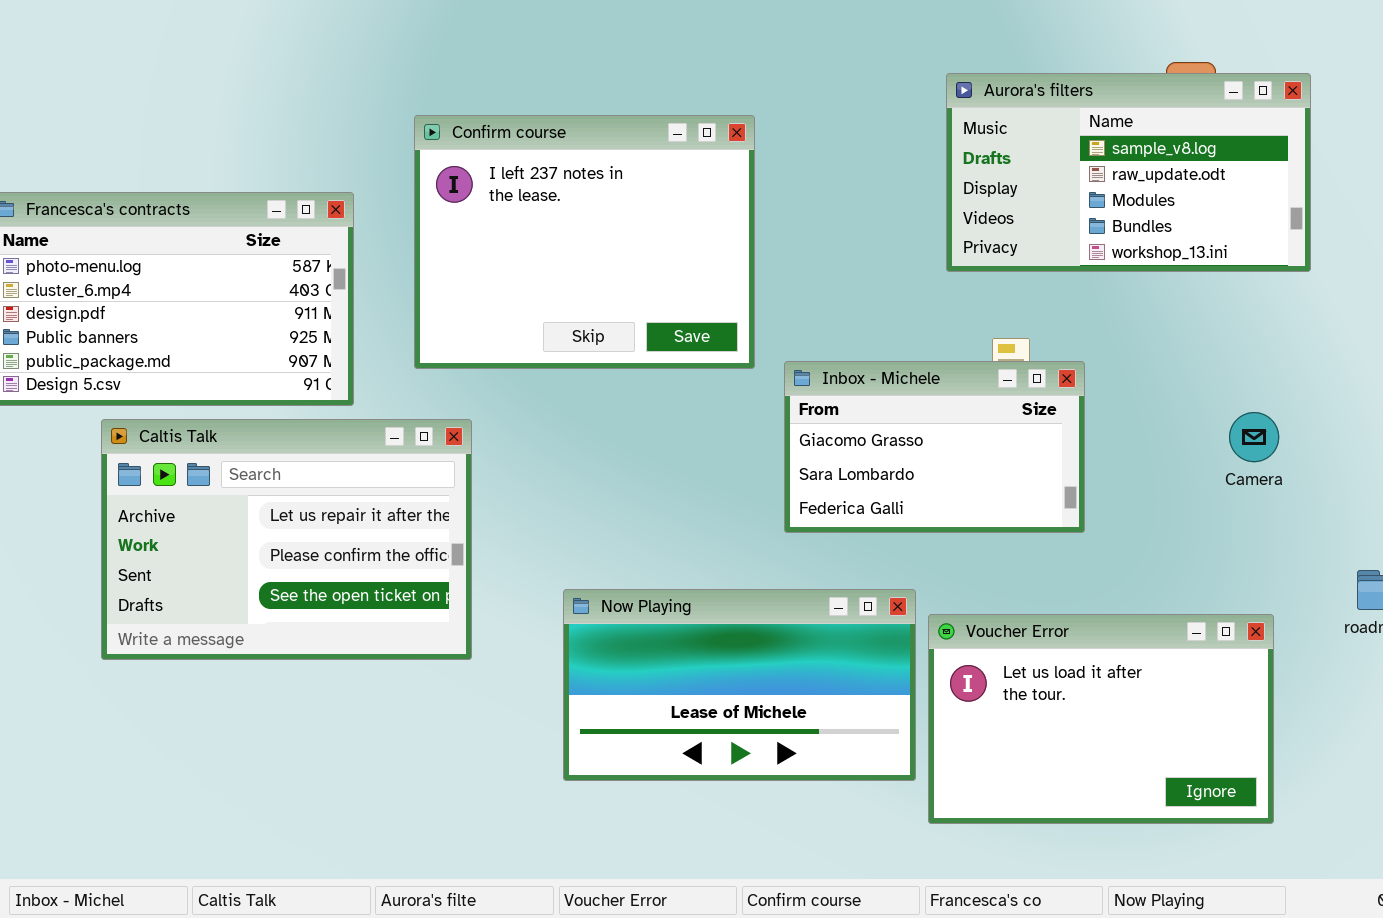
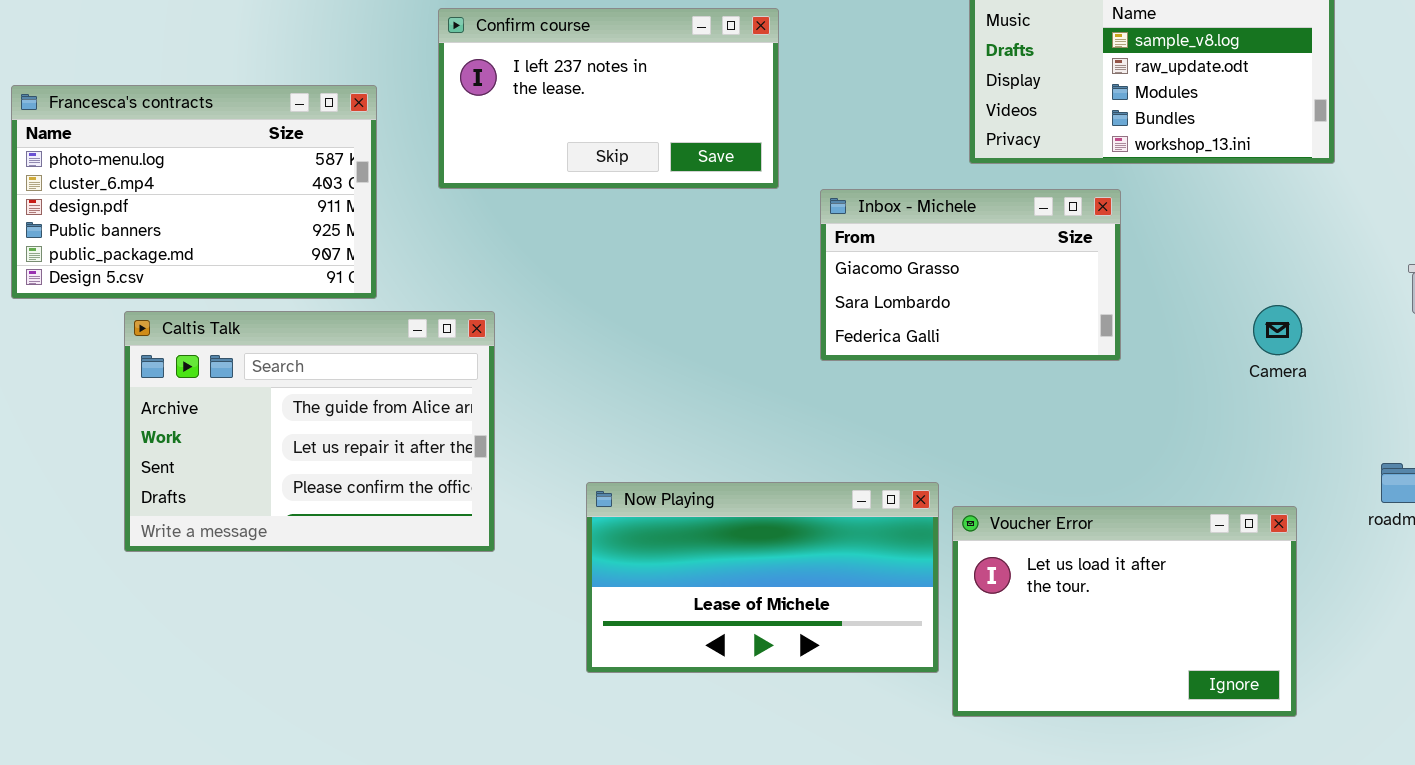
Confirm course: [414,115,755,369] -> [438,8,779,189], resized
Inbox - Michele: [784,361,1085,533] -> [820,189,1121,361], moved
Caltis Talk: [101,419,472,660] -> [124,311,495,552], scrolled up 1 row

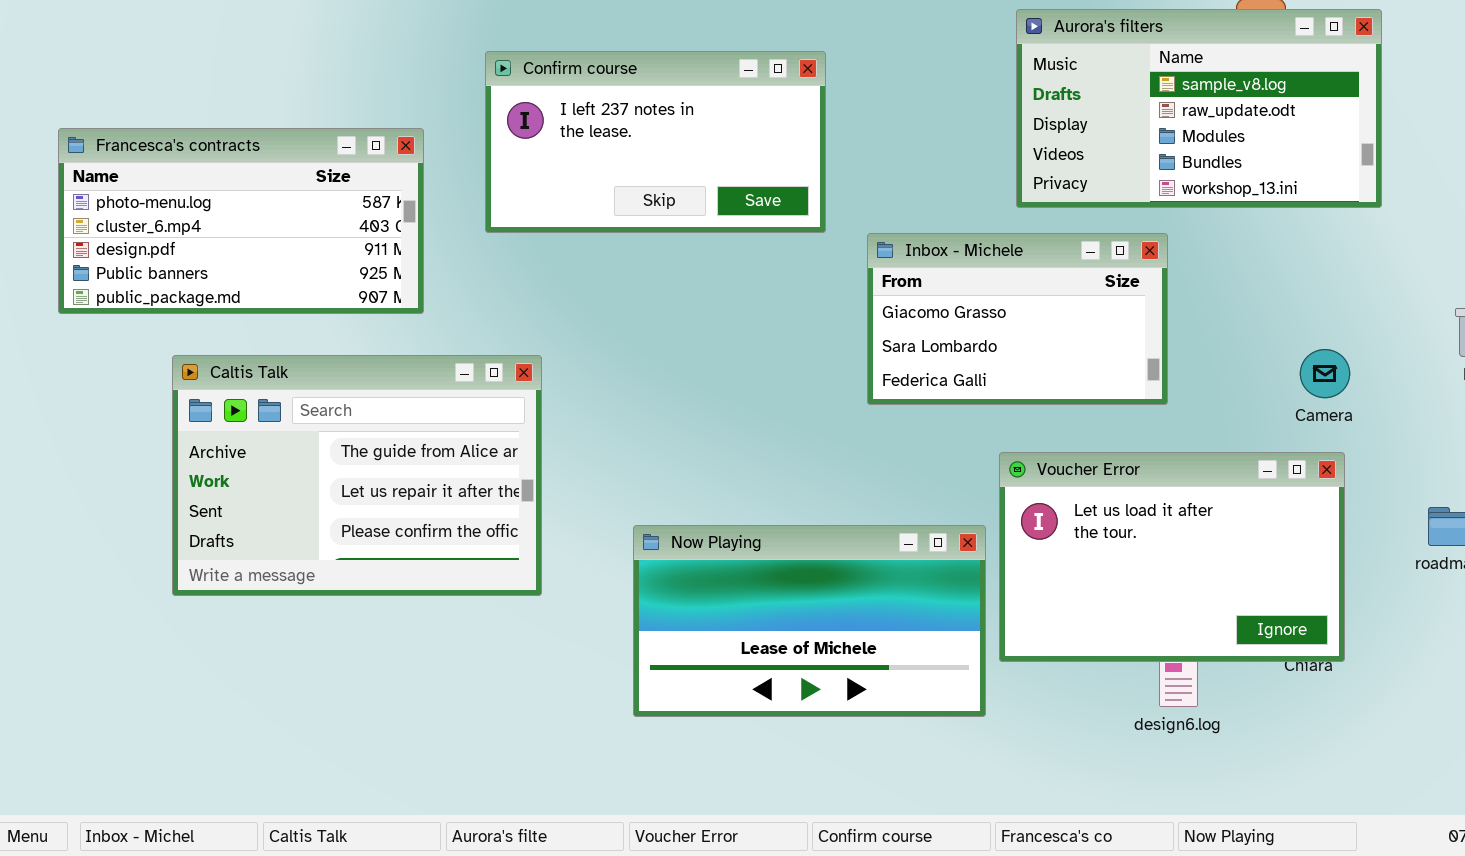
Francesca's contracts: [11,85,377,299] -> [58,128,424,314], resized
Voucher Error: [952,506,1297,717] -> [999,452,1345,662], moved

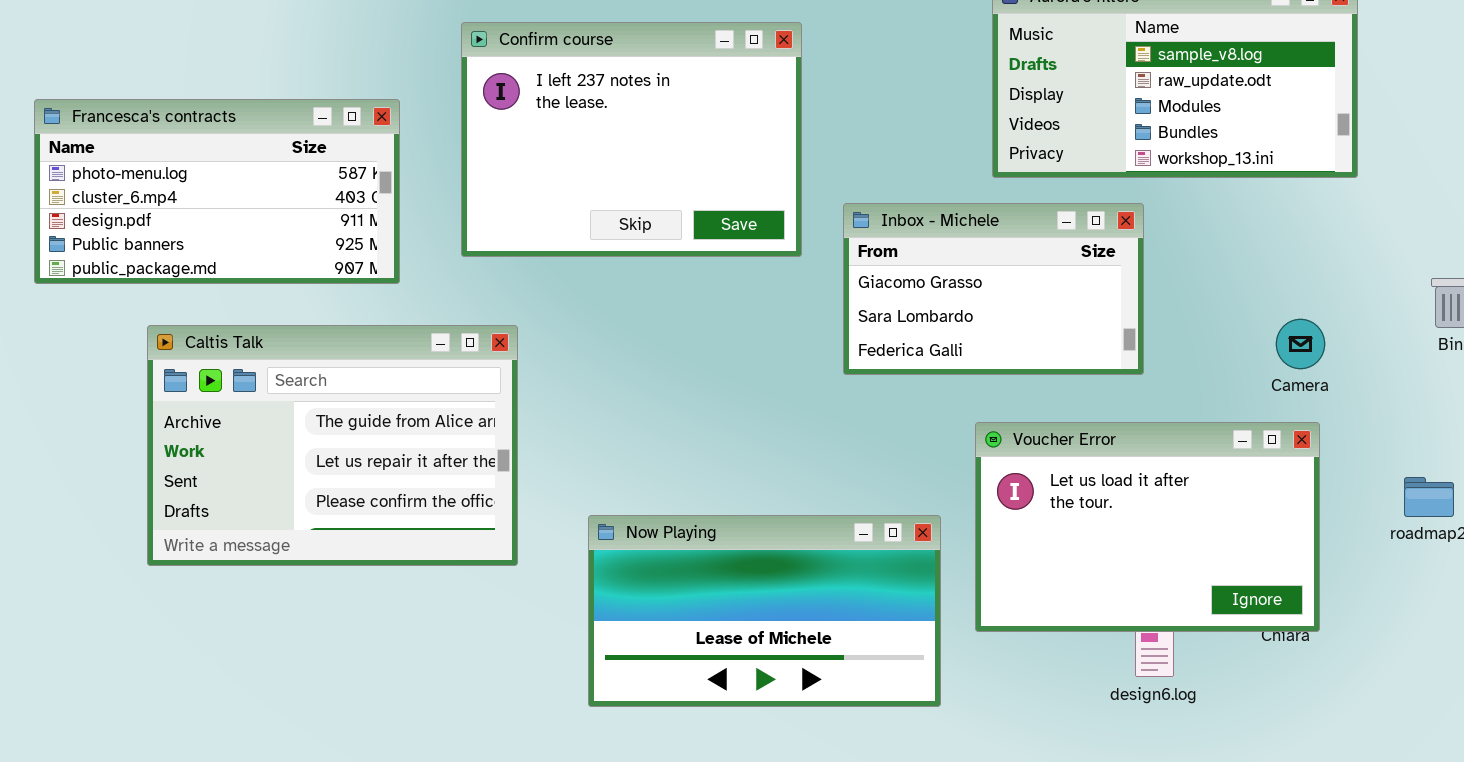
Confirm course: [485,51,826,233] -> [461,22,802,257], resized
Now Playing: [633,525,986,717] -> [588,515,941,707], moved

